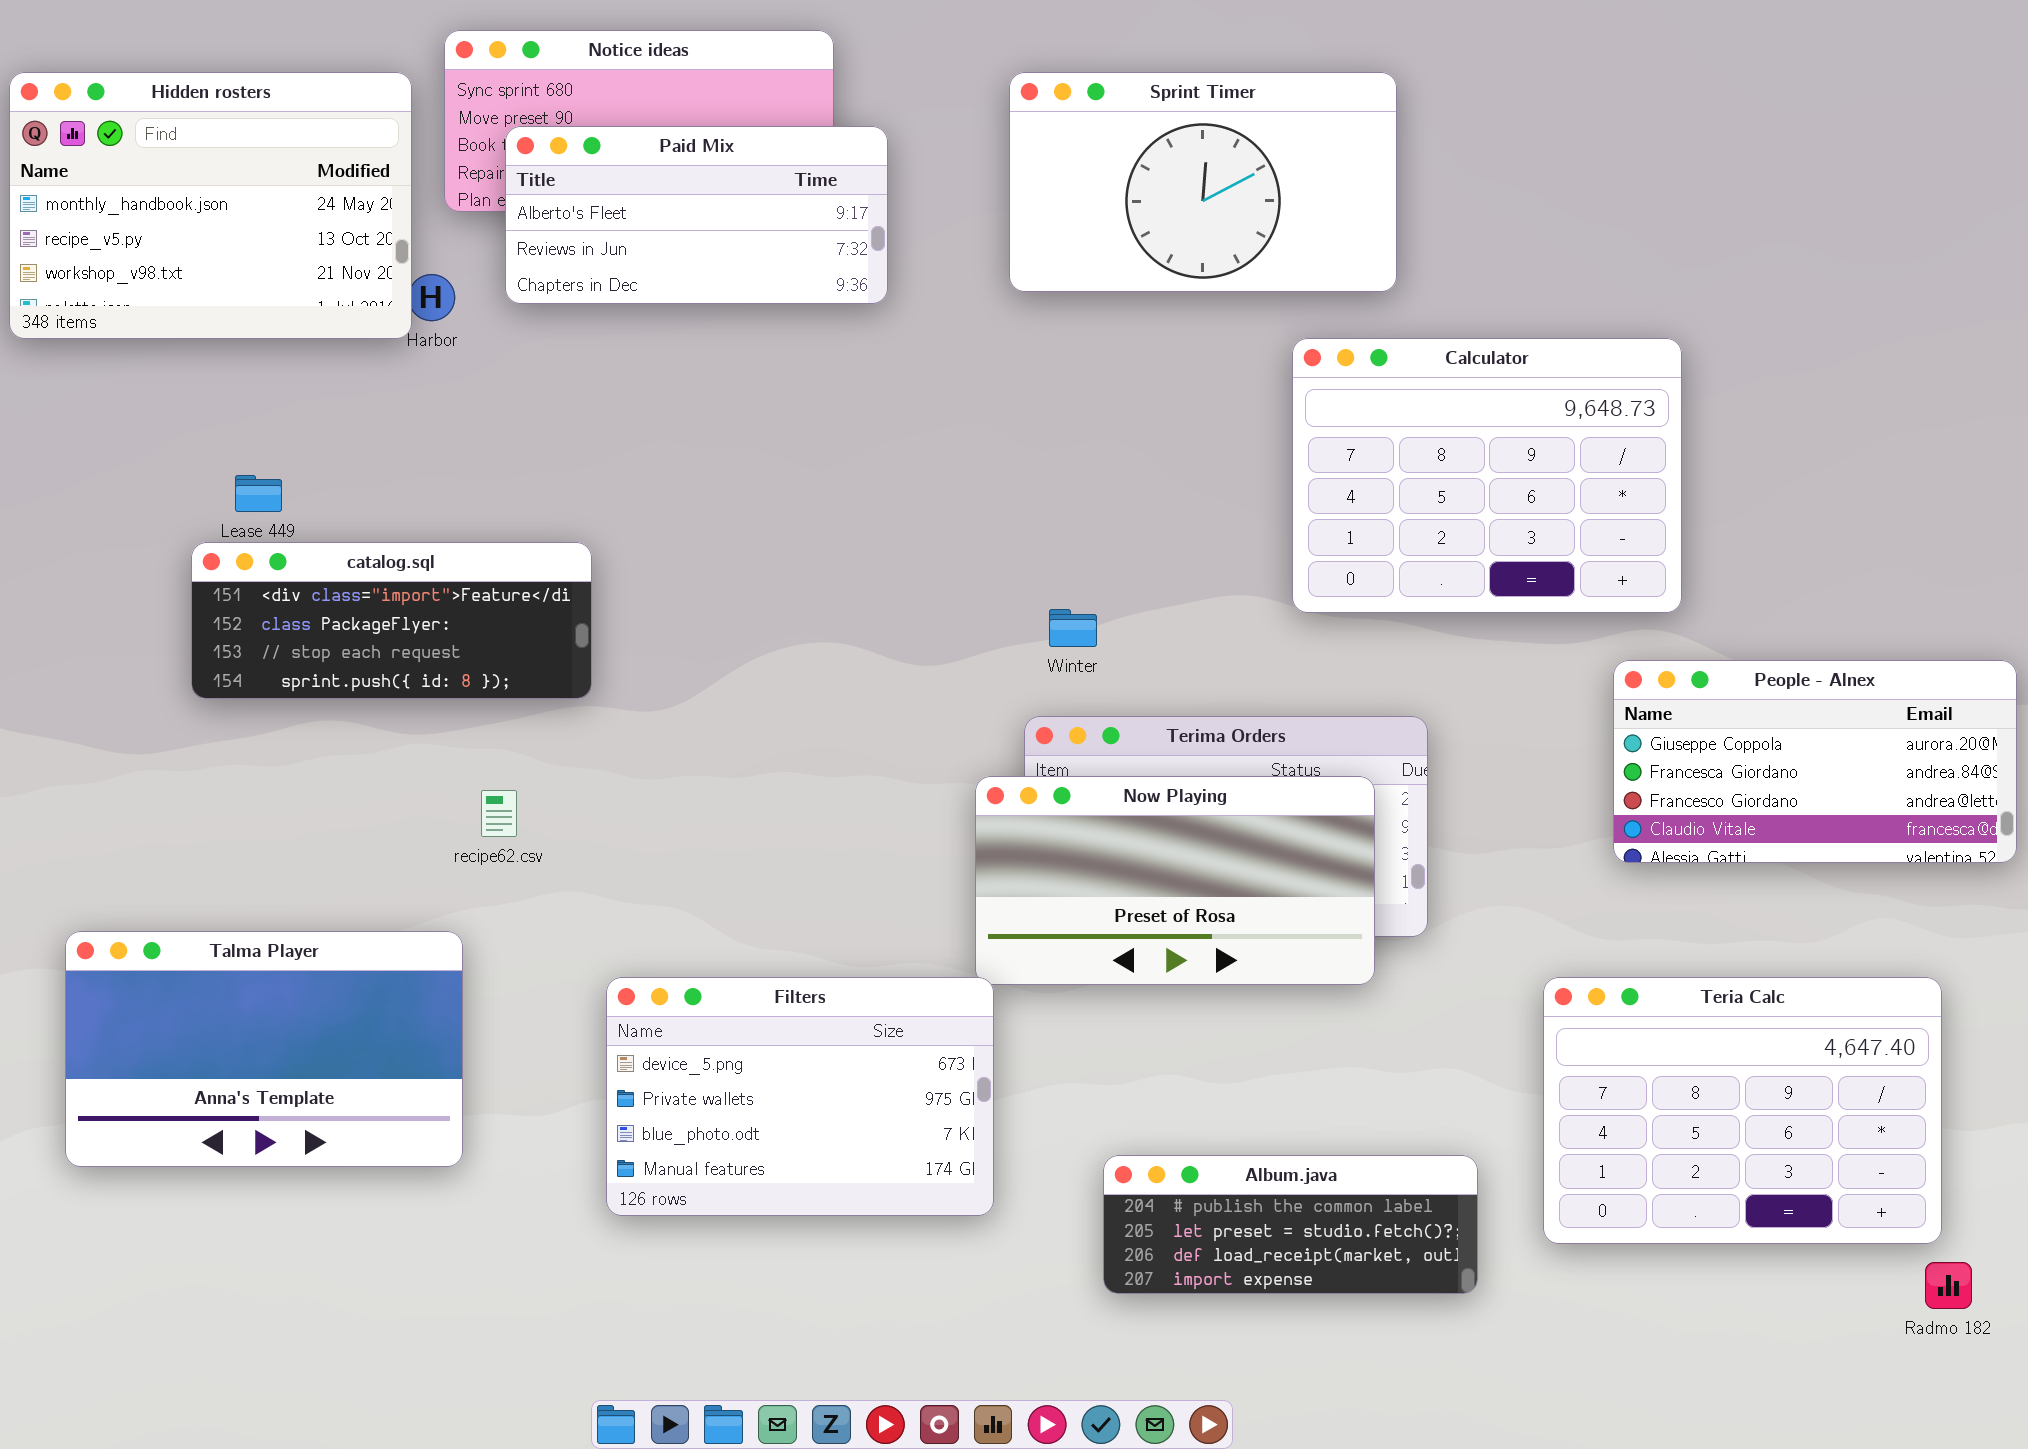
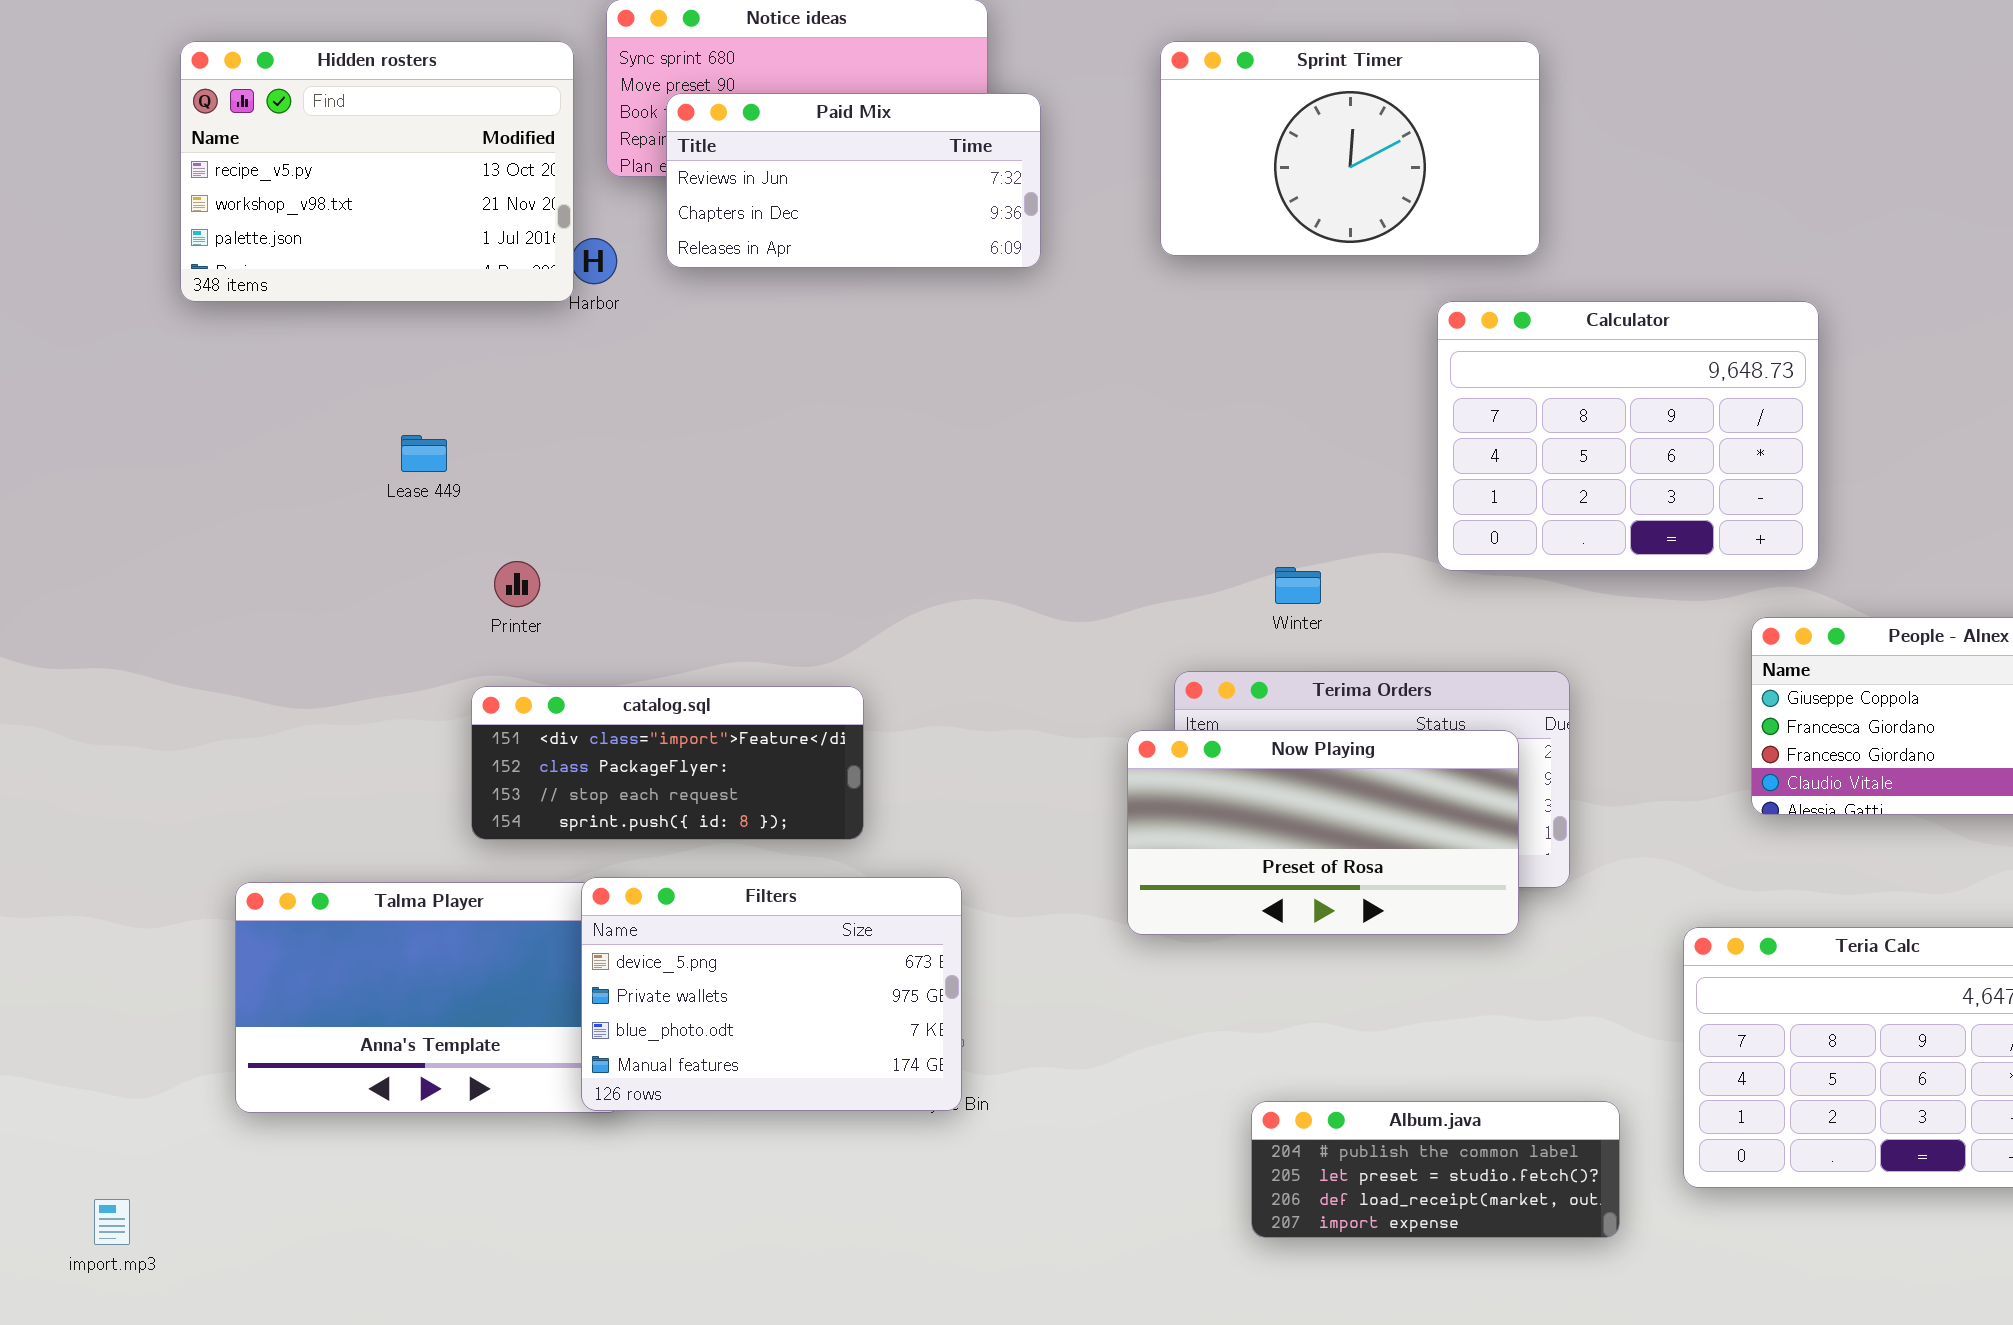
Hidden rosters: [9,72,412,339] -> [180,41,574,302], scrolled down 1 row
Paid Mix: [505,126,888,304] -> [666,93,1041,268], scrolled down 1 row
catalog.sql: [191,542,592,699] -> [471,686,864,840], moved
Winter: [1049,609,1097,647] -> [1275,567,1321,604], moved
Filters: [606,977,994,1216] -> [581,877,962,1111], moved

